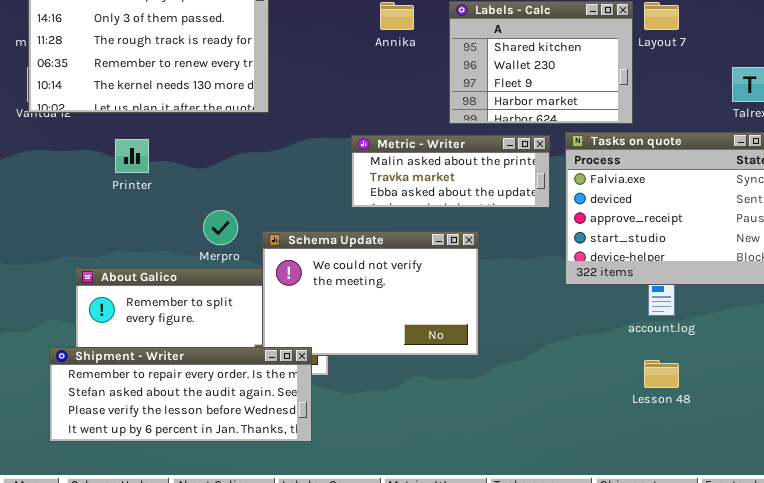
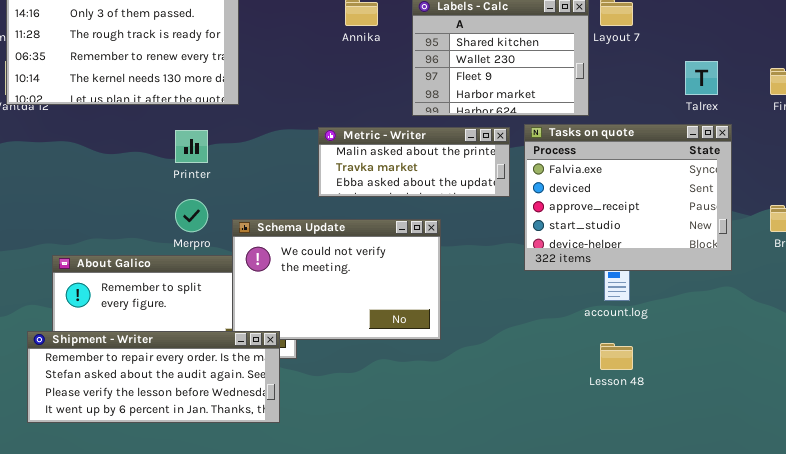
Printer: [115,139,149,173] -> [175,130,208,163], moved

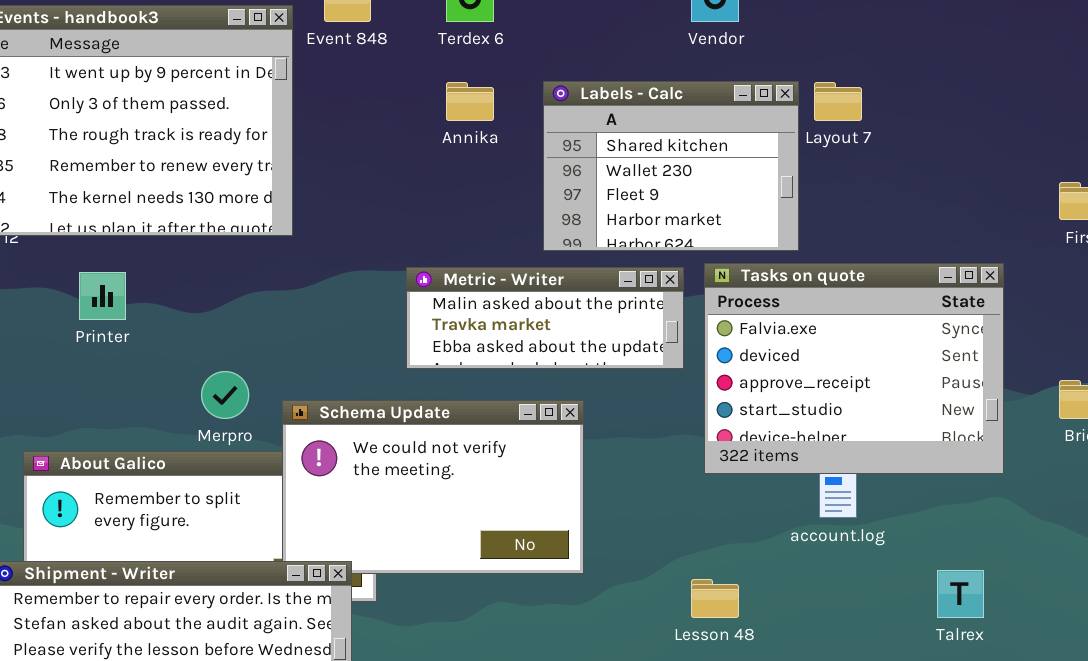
Talrex: [685,61,718,95] -> [937,570,984,618], moved
Printer: [175,130,208,163] -> [79,272,126,320], moved
Lesson 48: [600,343,633,370] -> [691,579,739,618], moved

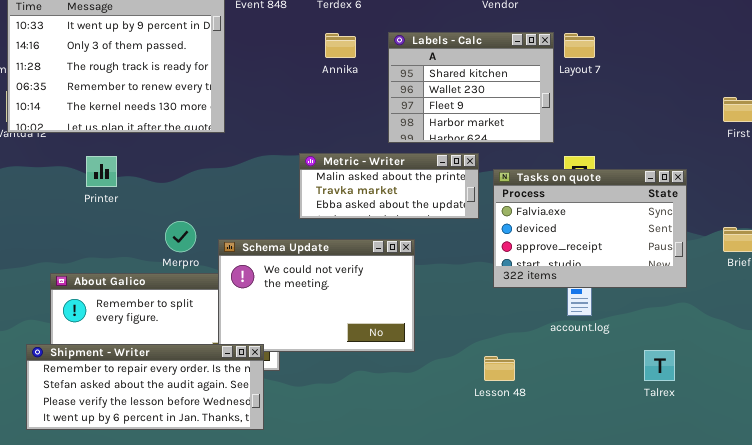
Tasks on quote: [704,263,1004,474] -> [493,169,687,288], resized

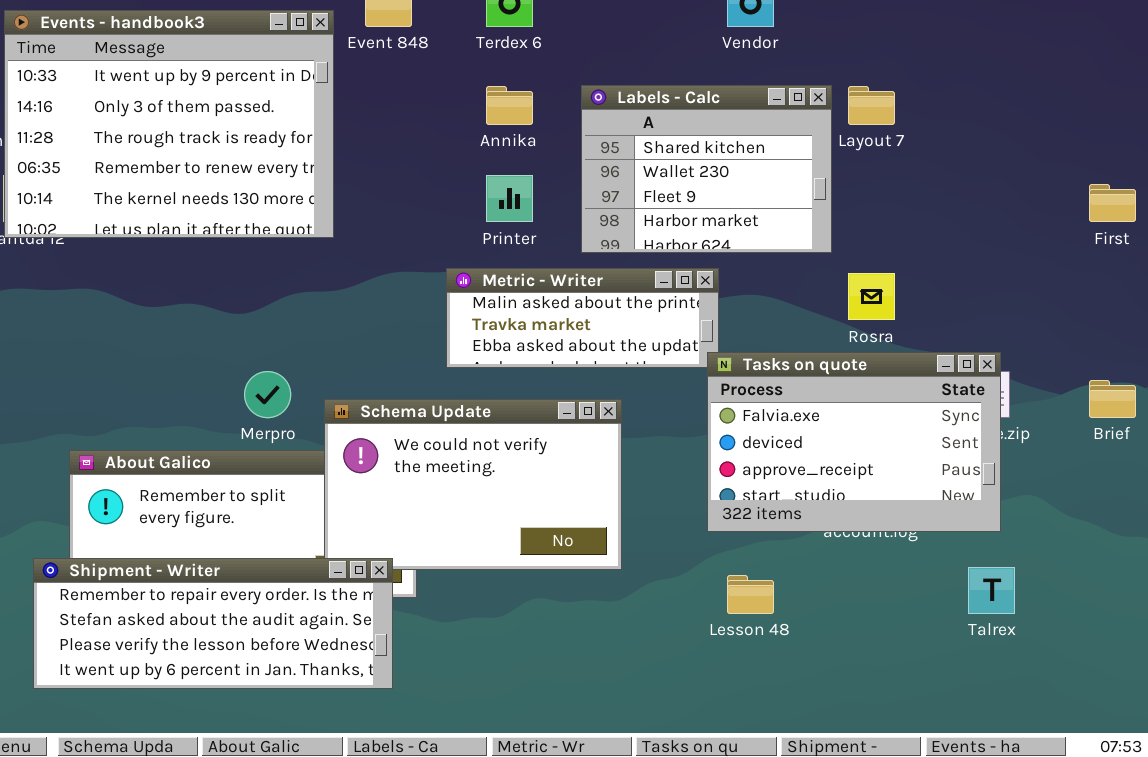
Printer: [86,156,117,187] -> [486,175,533,222], moved
Tasks on quote: [493,169,687,288] -> [707,352,1001,532], moved

